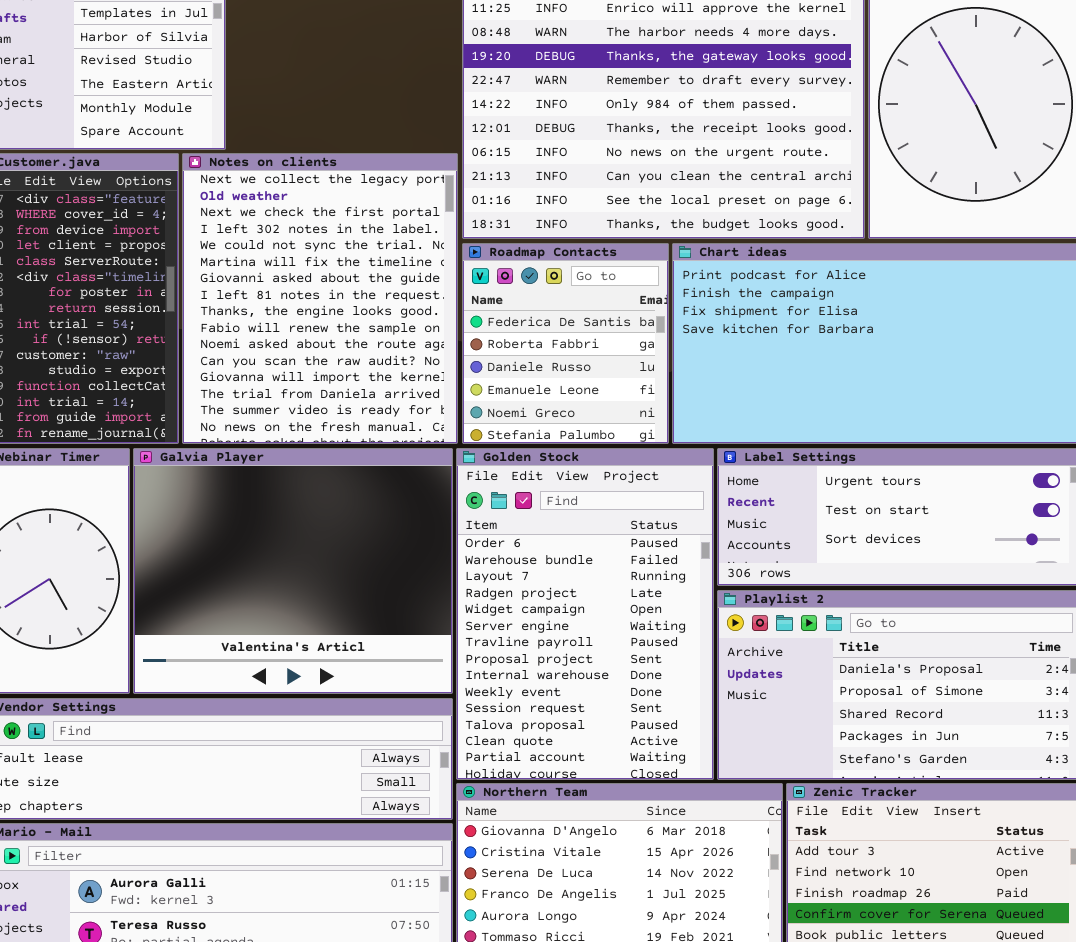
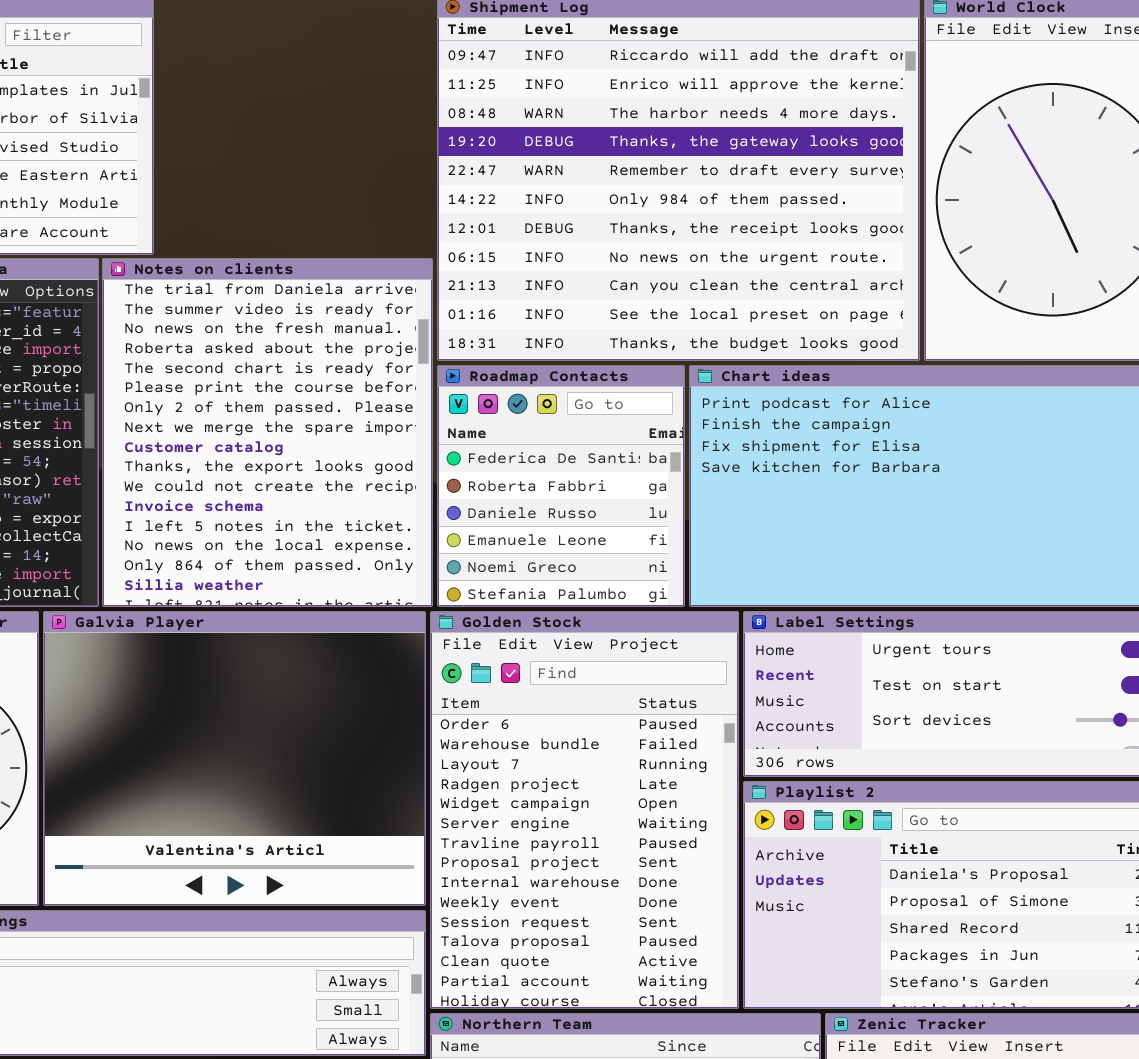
Notes on clients: [182,153,458,444] -> [102,258,433,607], scrolled down 13 rows

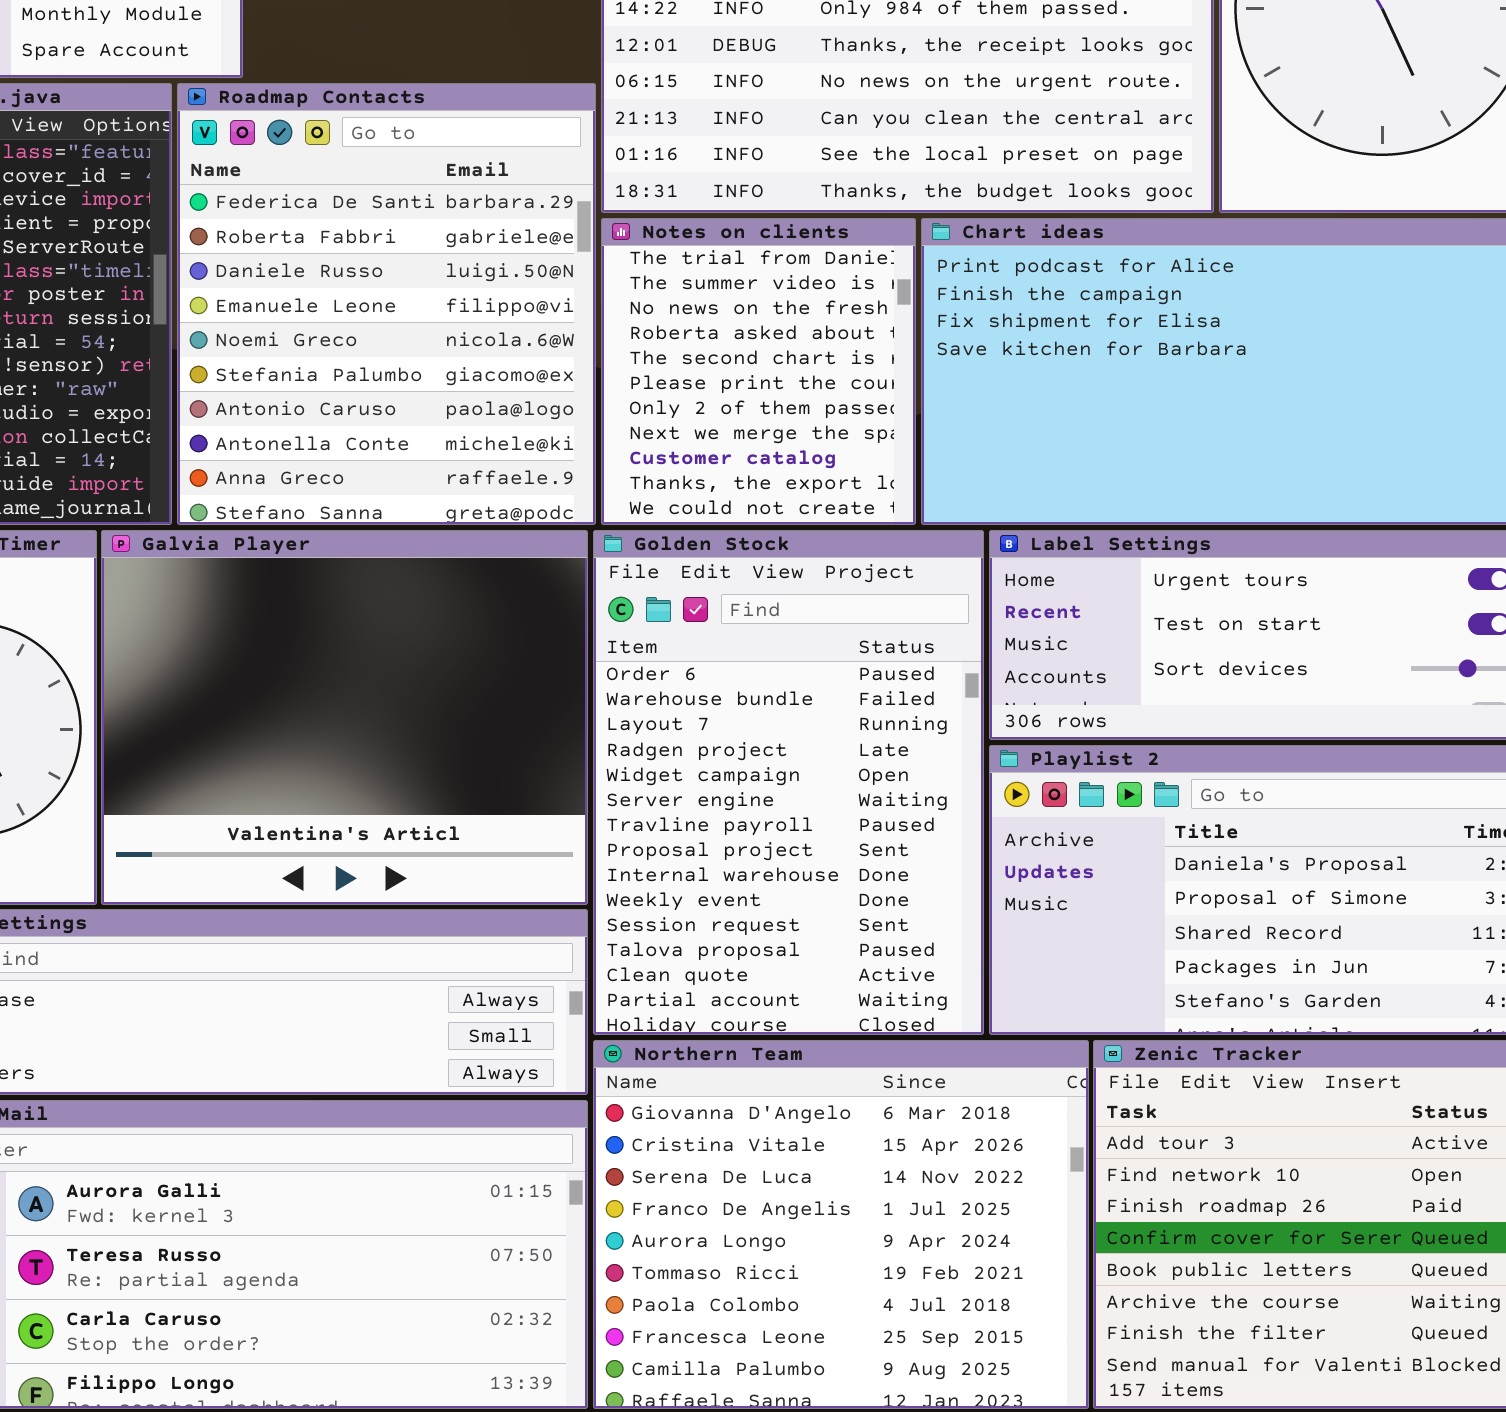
Notes on clients: [102,258,433,607] -> [601,218,916,525], moved, resized
Roadmap Contacts: [437,365,685,607] -> [177,83,596,525], moved, resized

